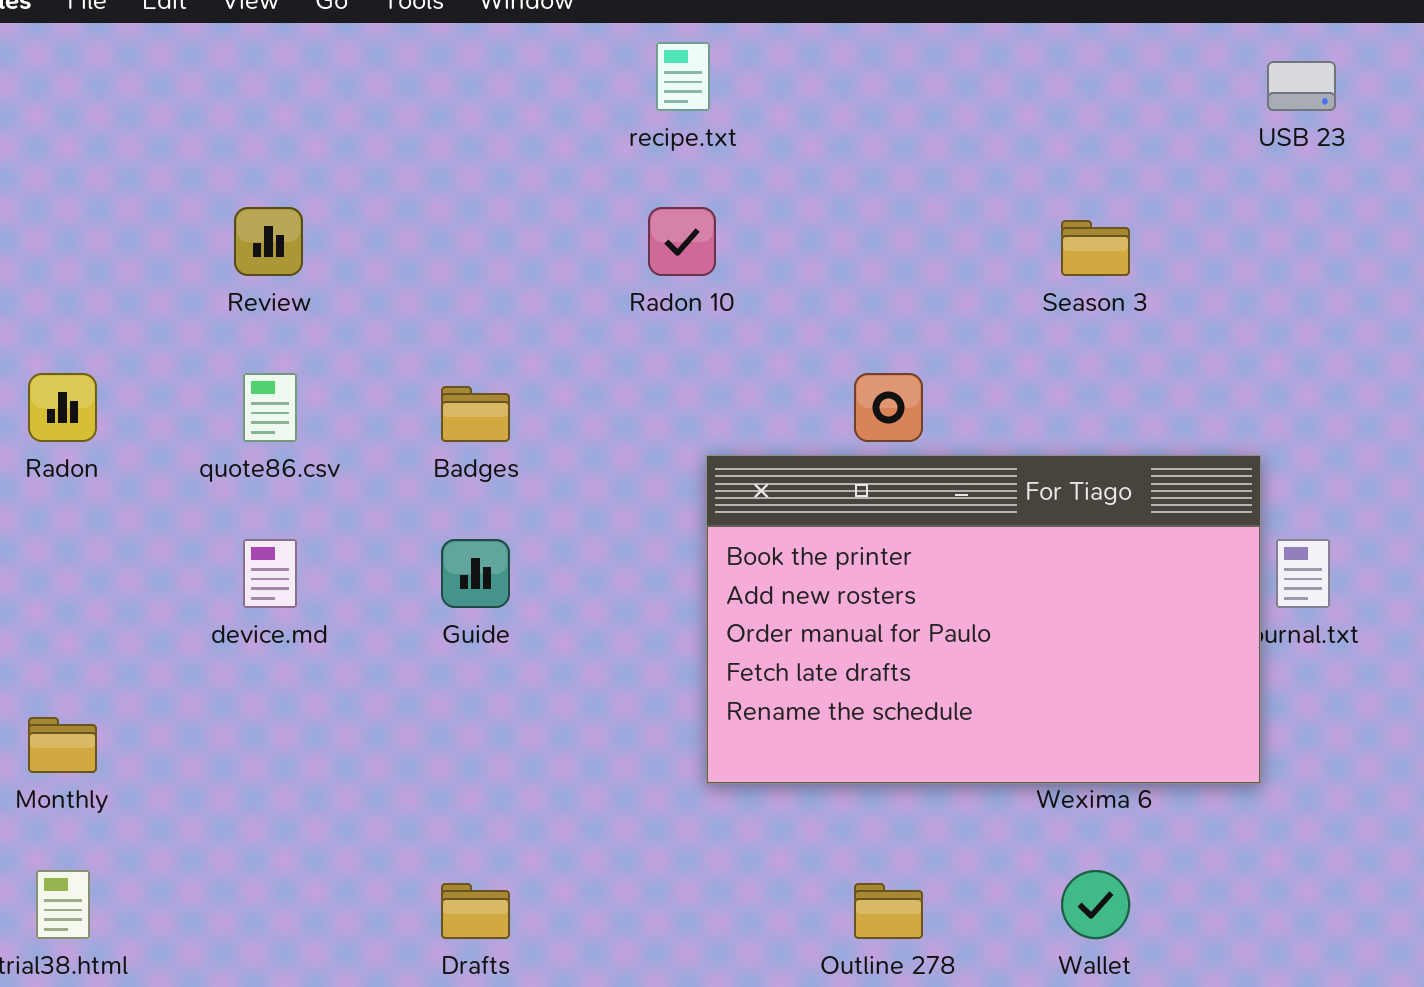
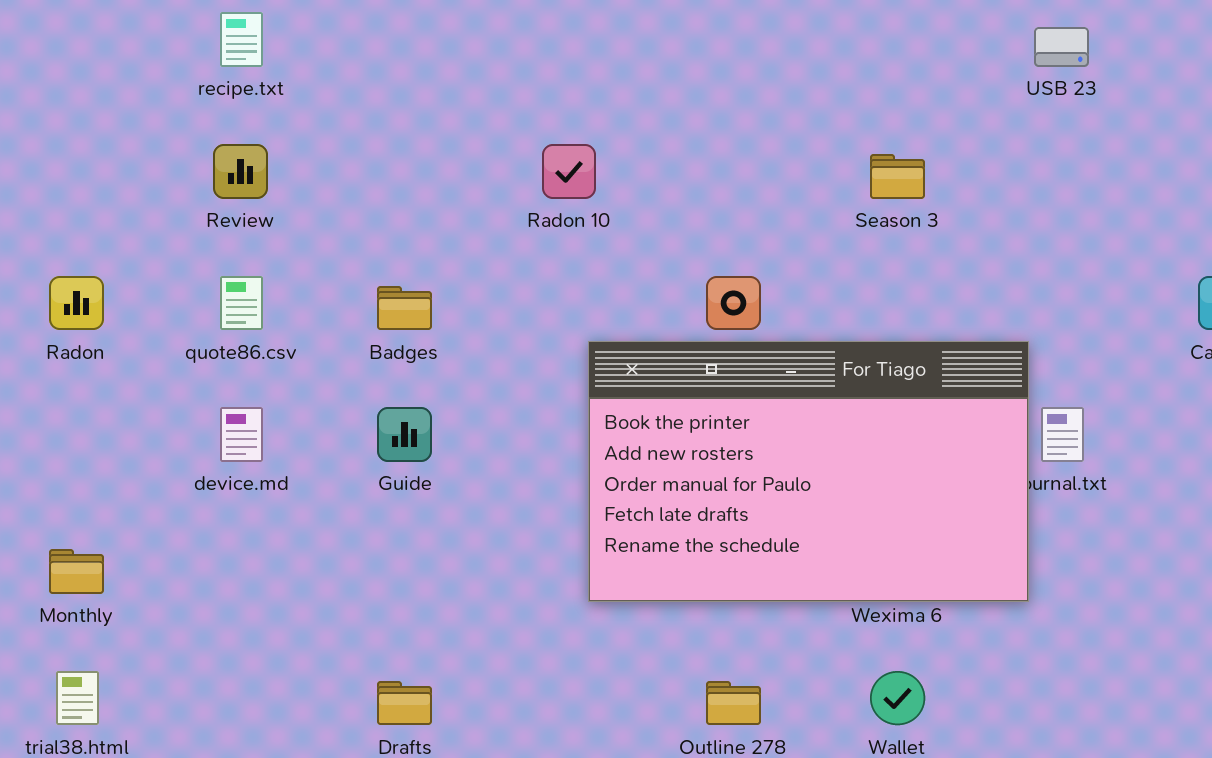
recipe.txt: [656,42,710,111] -> [220,12,263,67], moved

